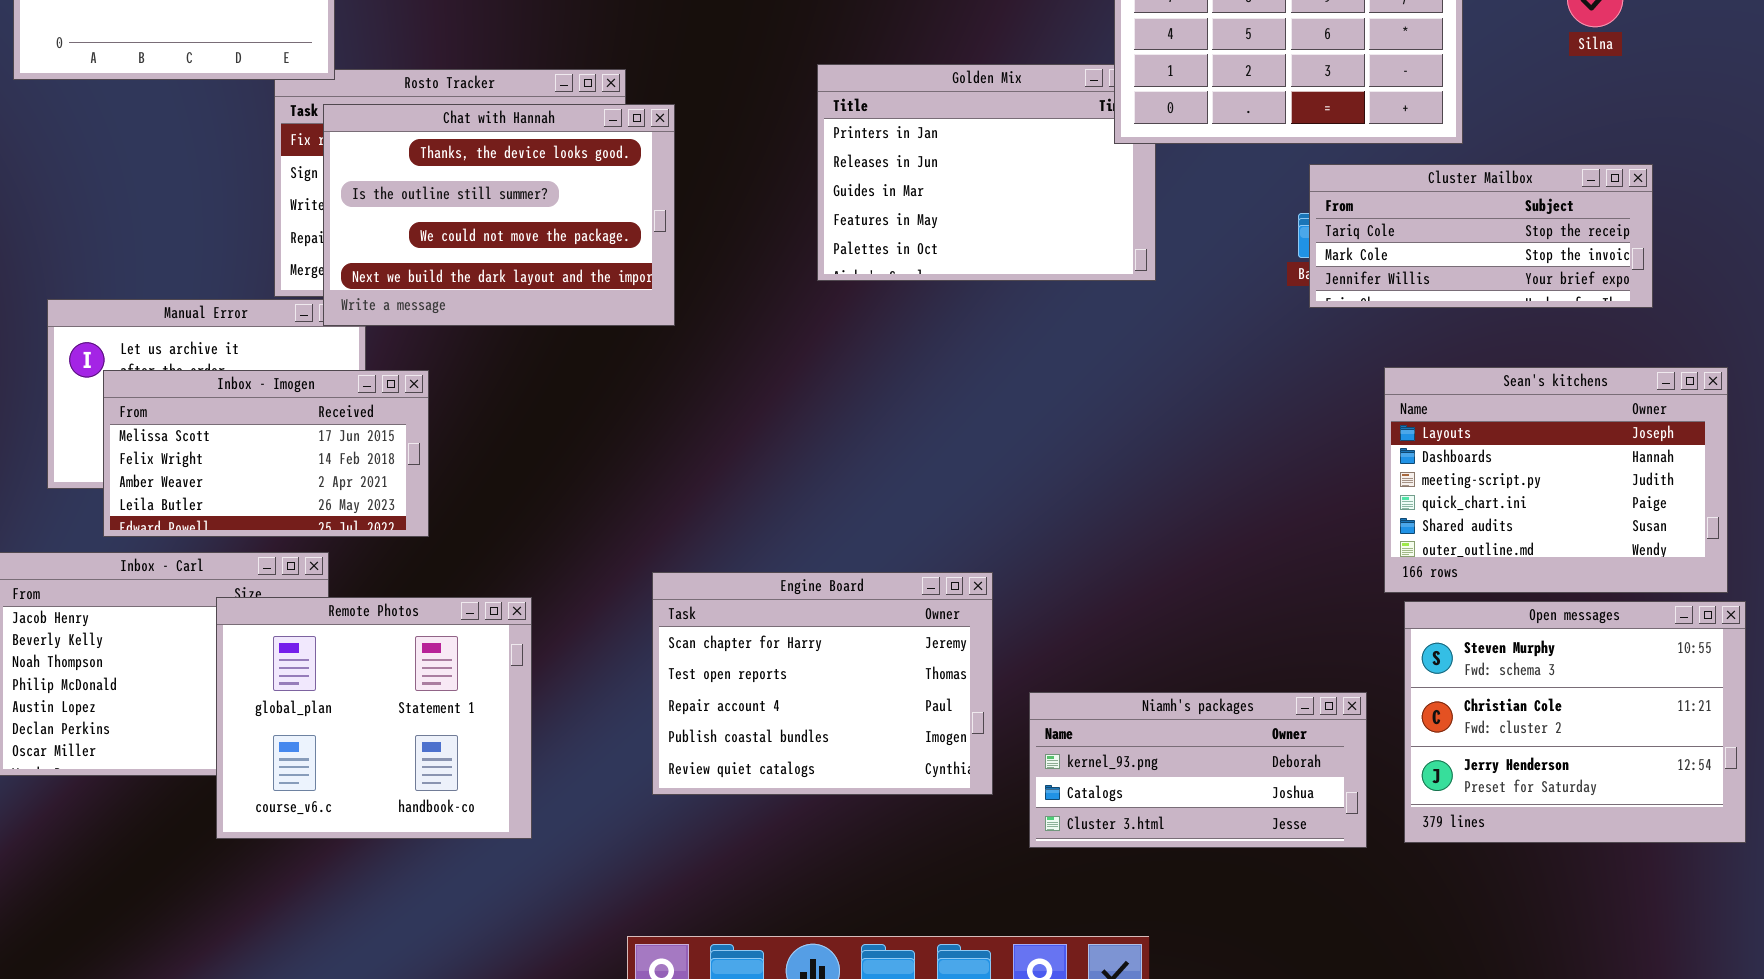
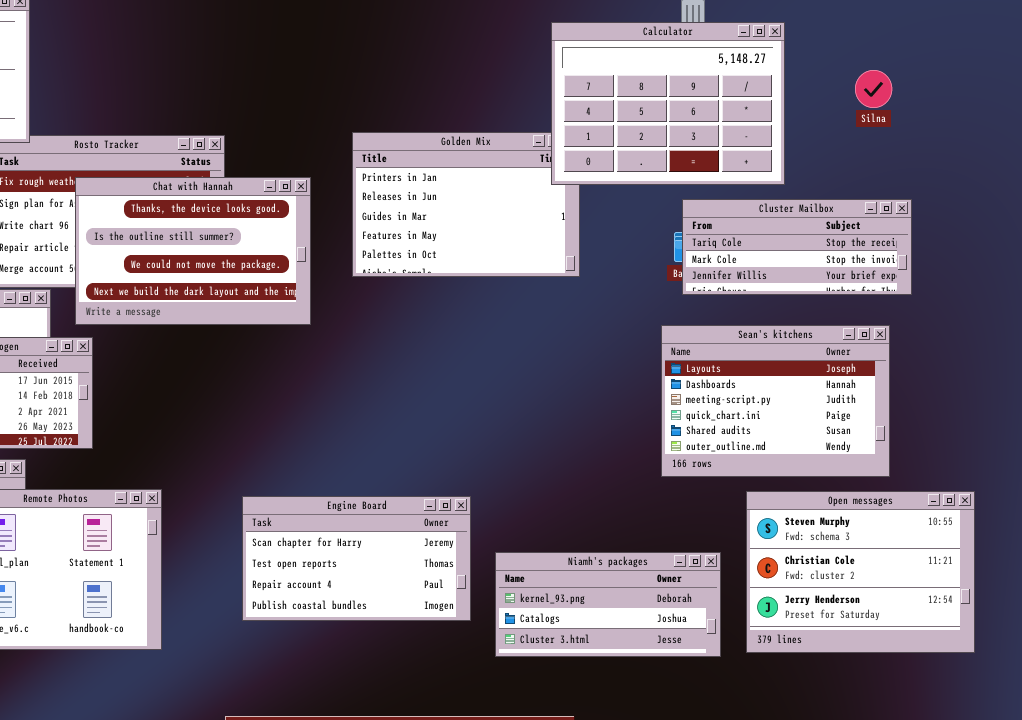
Chat with Hannah: [323,104,675,326] -> [75,177,311,325], moved
Sean's kitchens: [1384,367,1728,593] -> [661,325,890,477], moved
Engine Board: [652,572,993,795] -> [242,496,471,621], resized

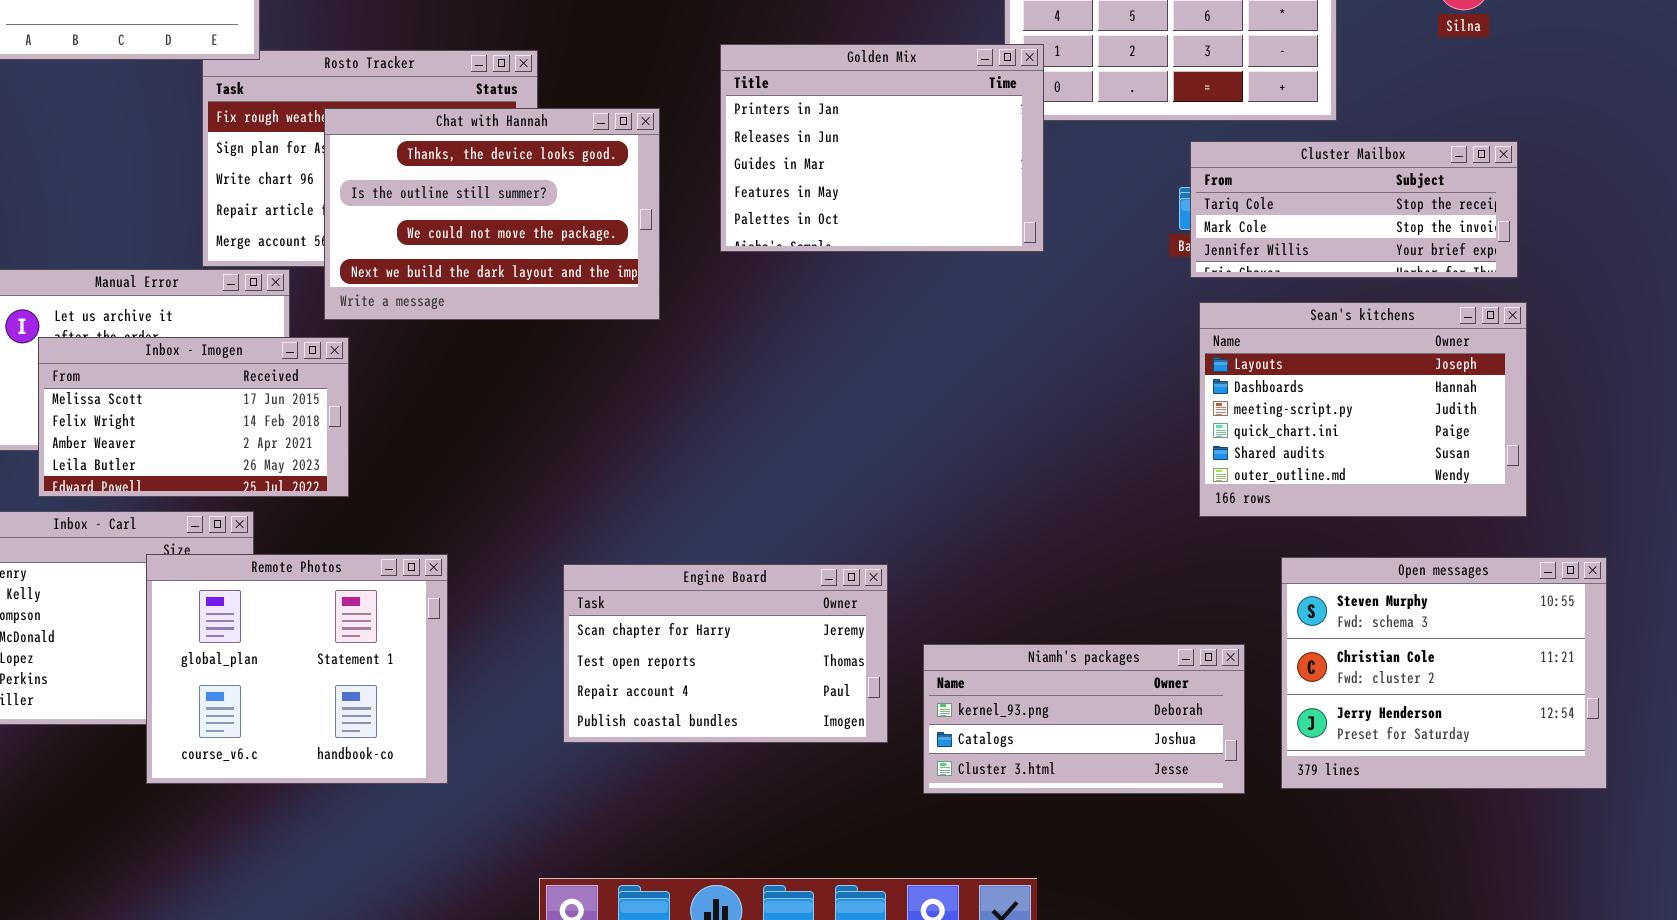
Golden Mix: [352,132,580,277] -> [720,44,1044,252], raised
Sean's kitchens: [661,325,890,477] -> [1199,302,1527,517], moved

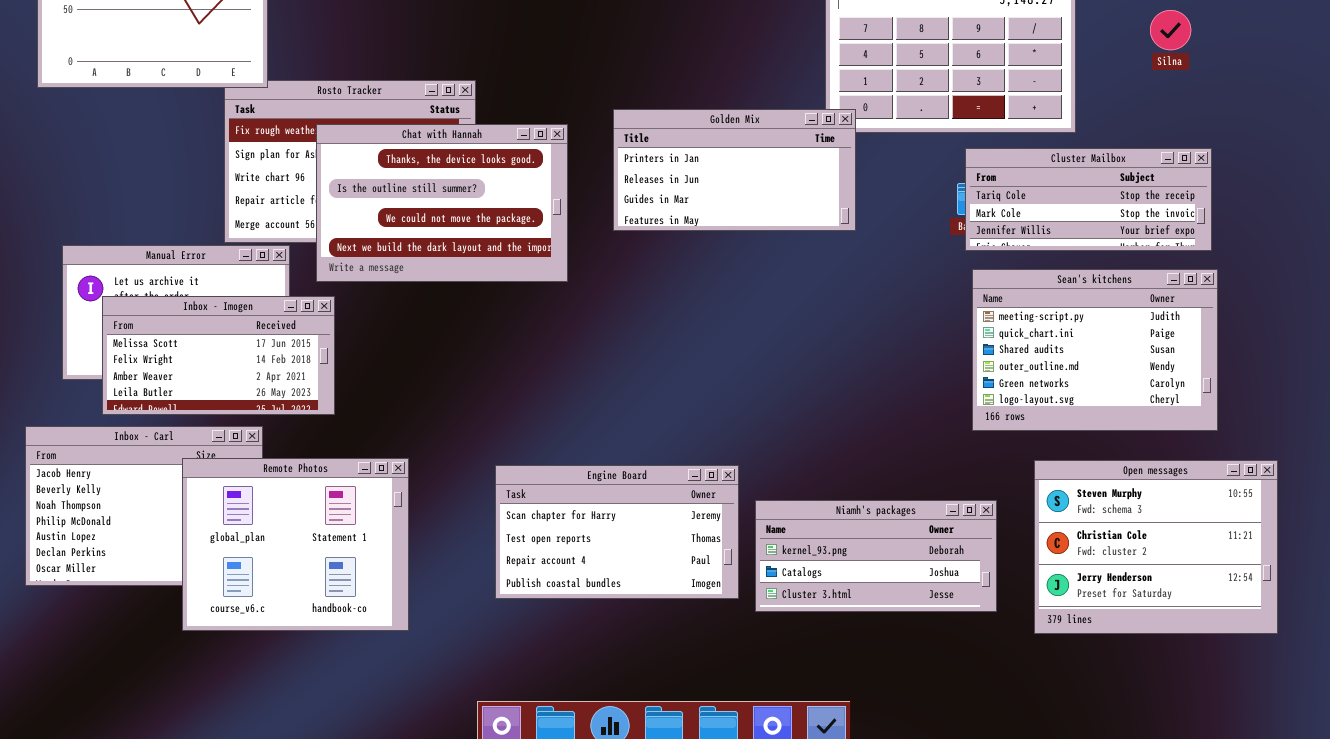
Golden Mix: [720,44,1044,252] -> [613,109,856,231], resized
Sean's kitchens: [1199,302,1527,517] -> [972,269,1218,431], scrolled down 2 rows
Niamh's packages: [923,644,1245,794] -> [755,500,997,612], moved

